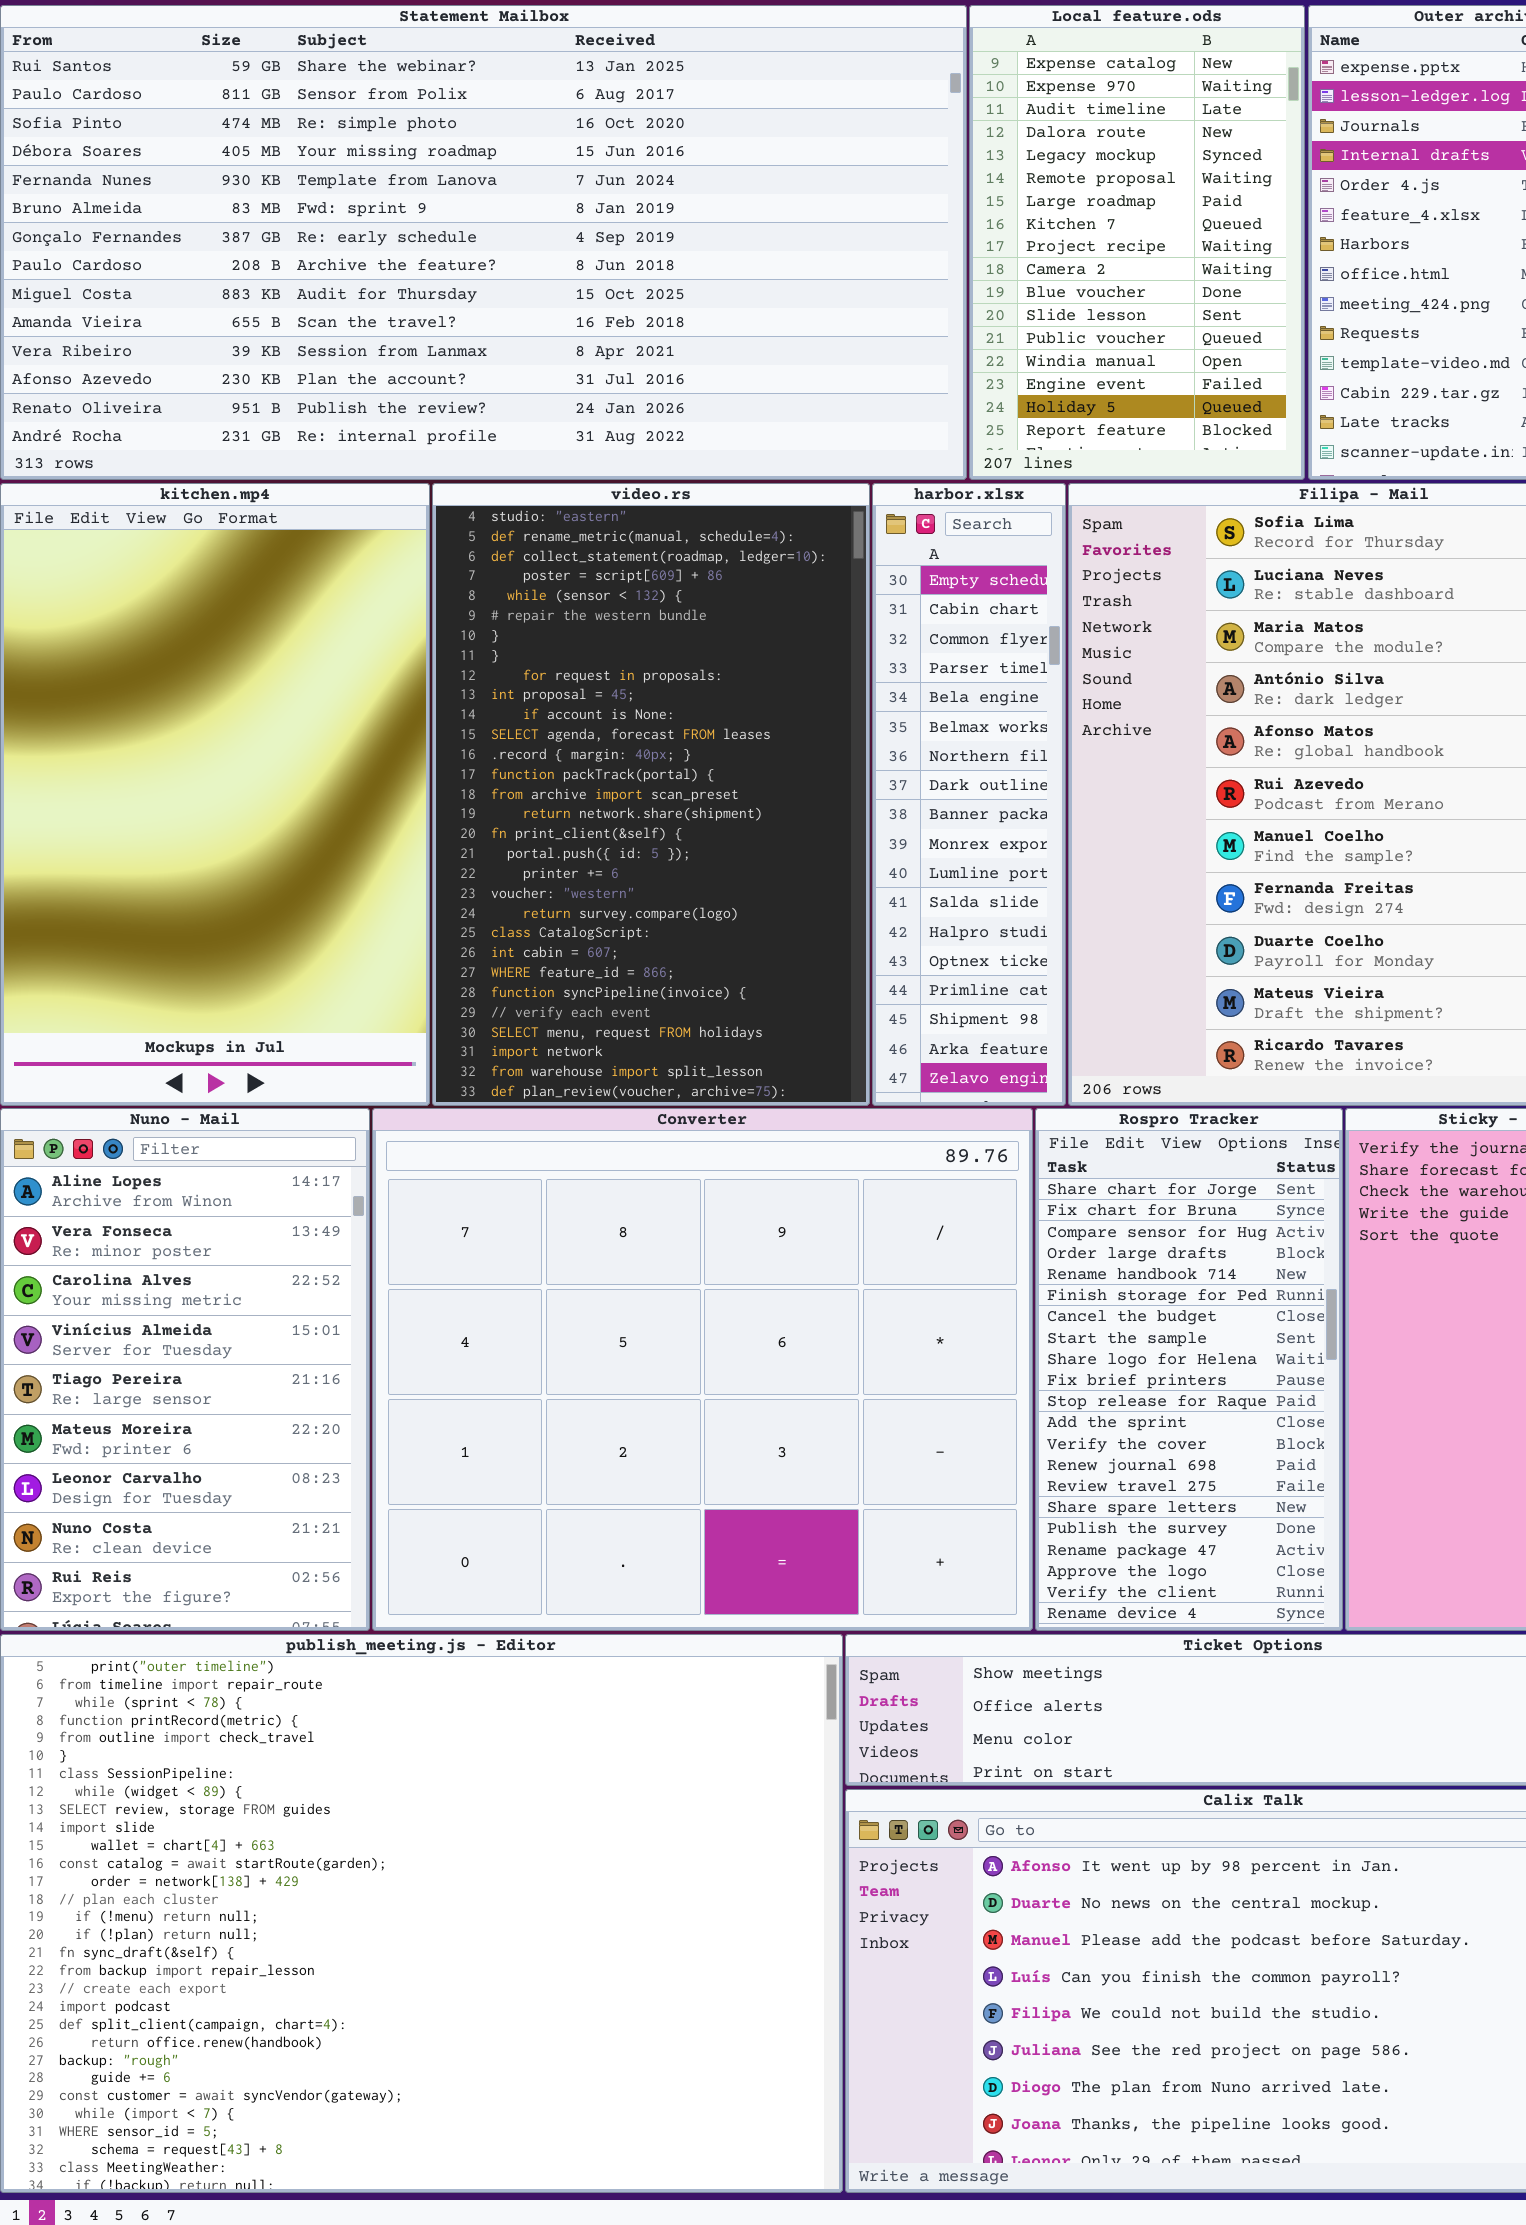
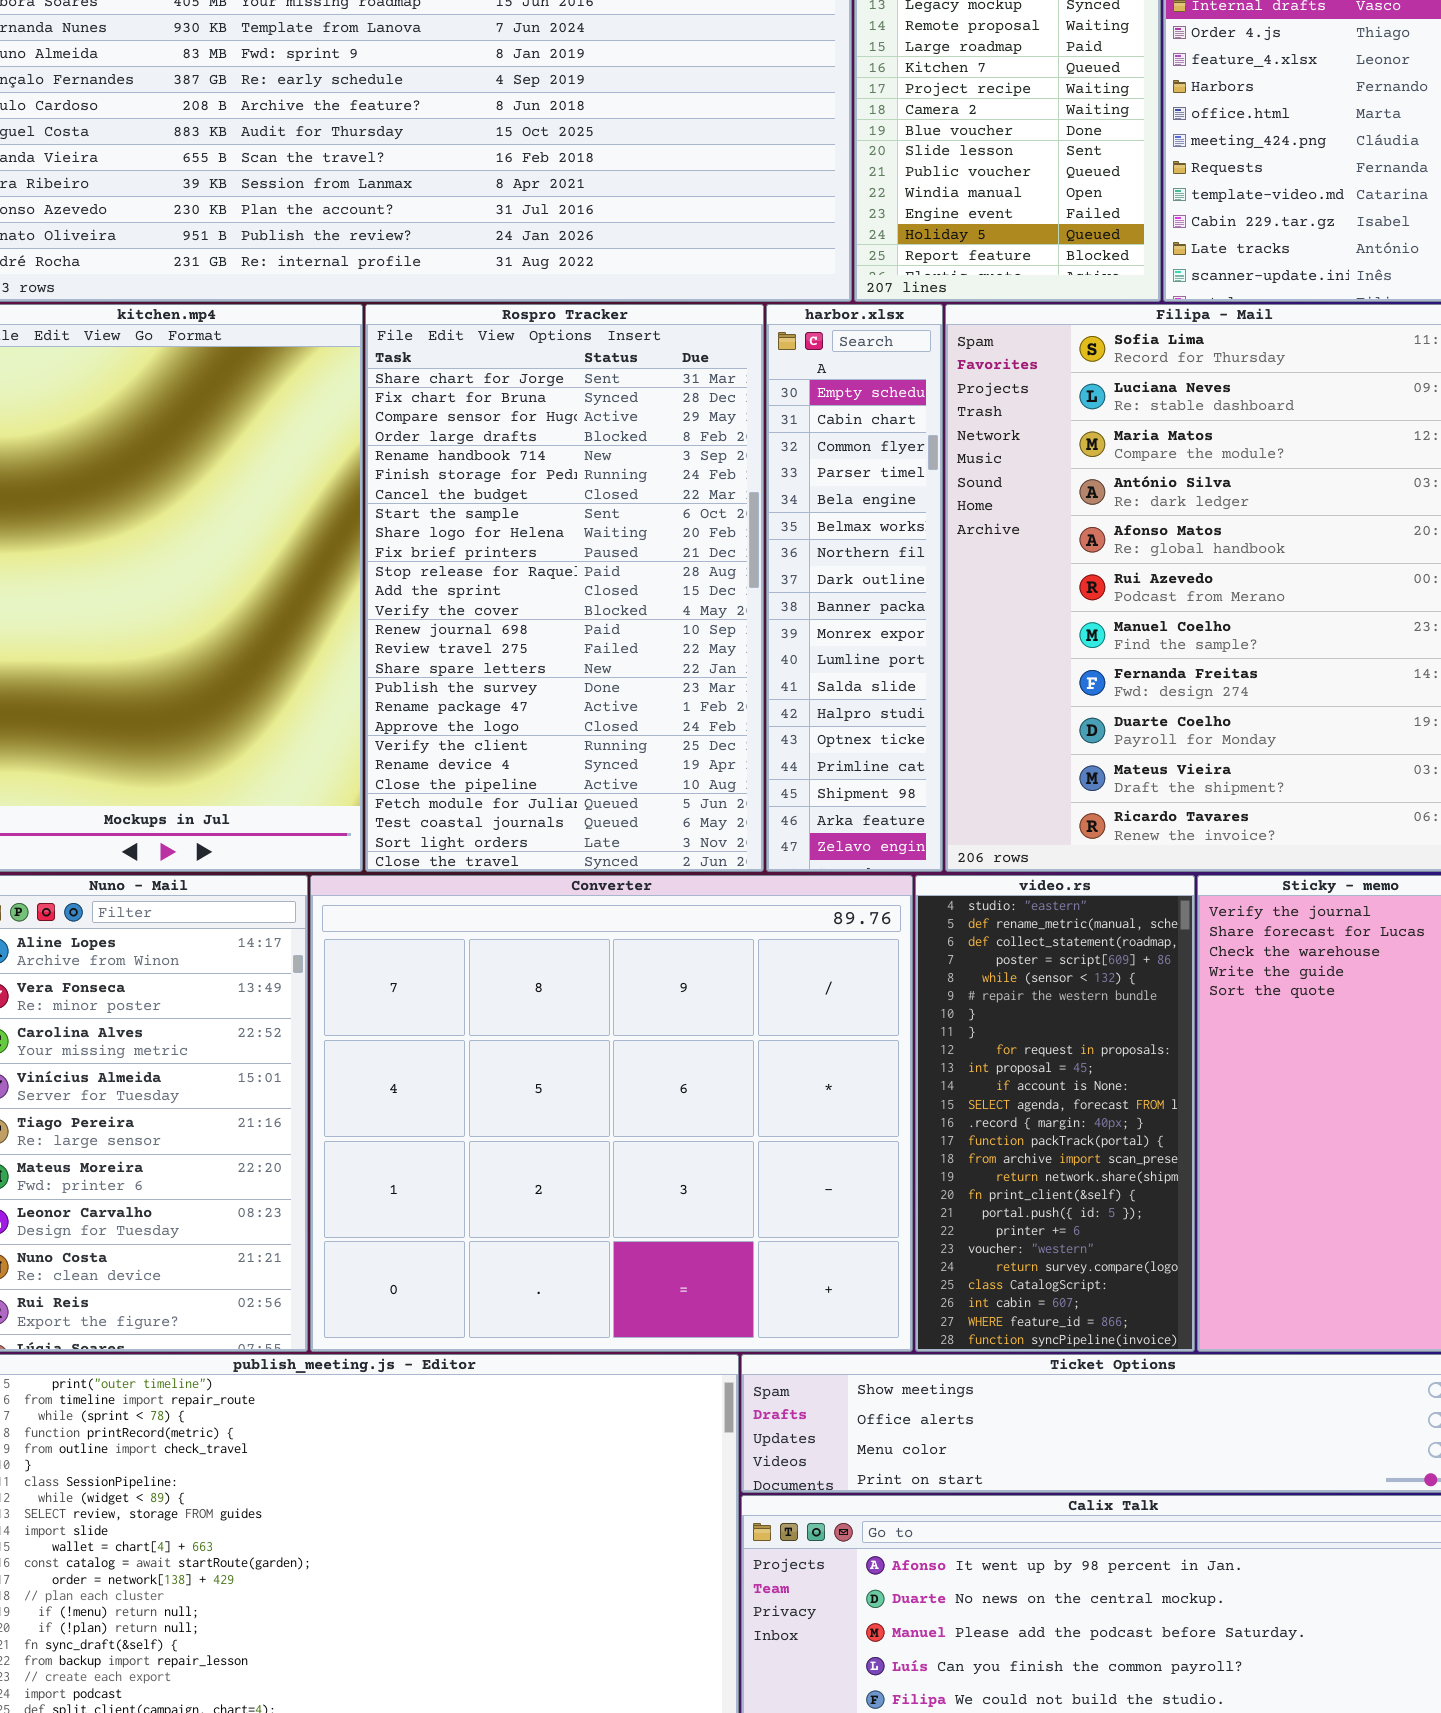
video.rs: [432,483,870,1106] -> [915,875,1195,1352], moved, resized
Rospro Tracker: [1035,1108,1343,1631] -> [365,304,764,872], moved, resized

